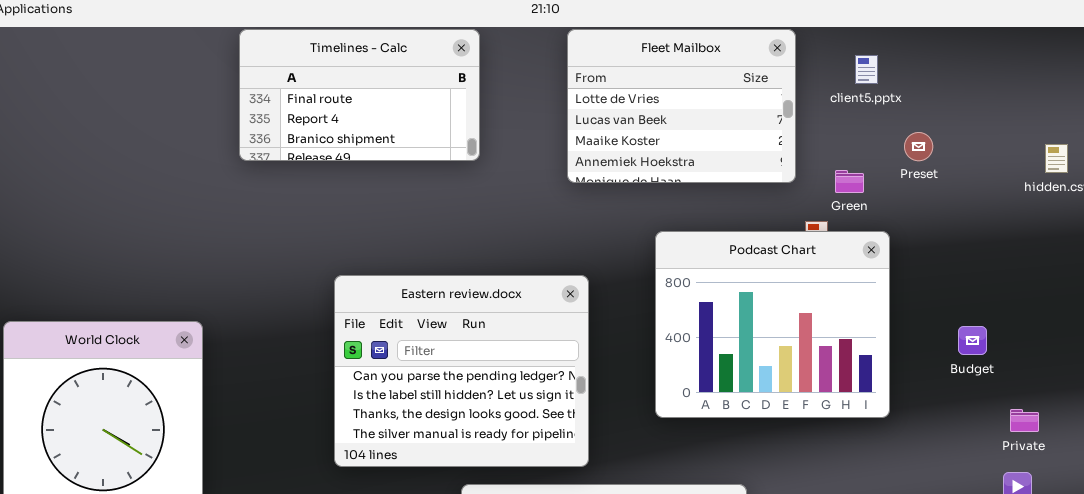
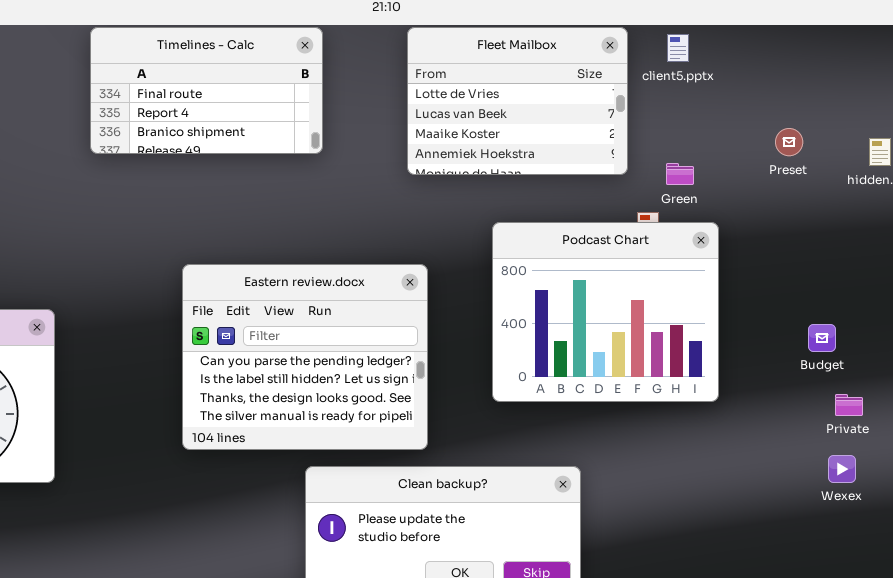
client5.pptx: [855,55,878,84] -> [667,34,689,62], moved
Preset: [904,132,933,161] -> [775,128,803,156], moved
Budget: [958,326,987,355] -> [808,324,836,352], moved

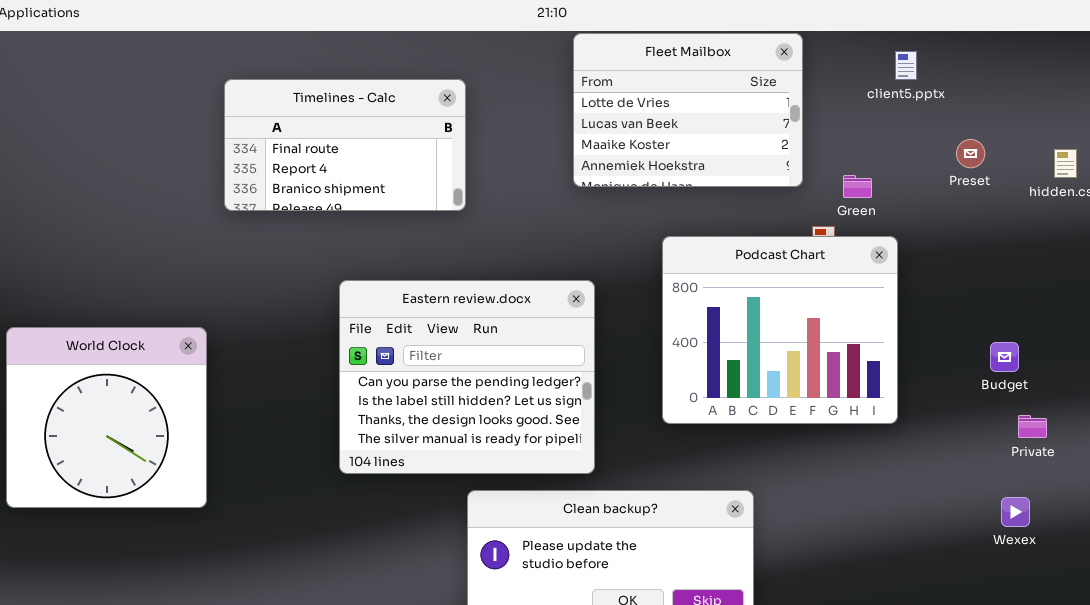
Timelines - Calc: [90,27,323,154] -> [224,79,466,211], moved
client5.pptx: [667,34,689,62] -> [895,51,917,80], moved
Wexex: [828,455,856,483] -> [1001,497,1030,527], moved

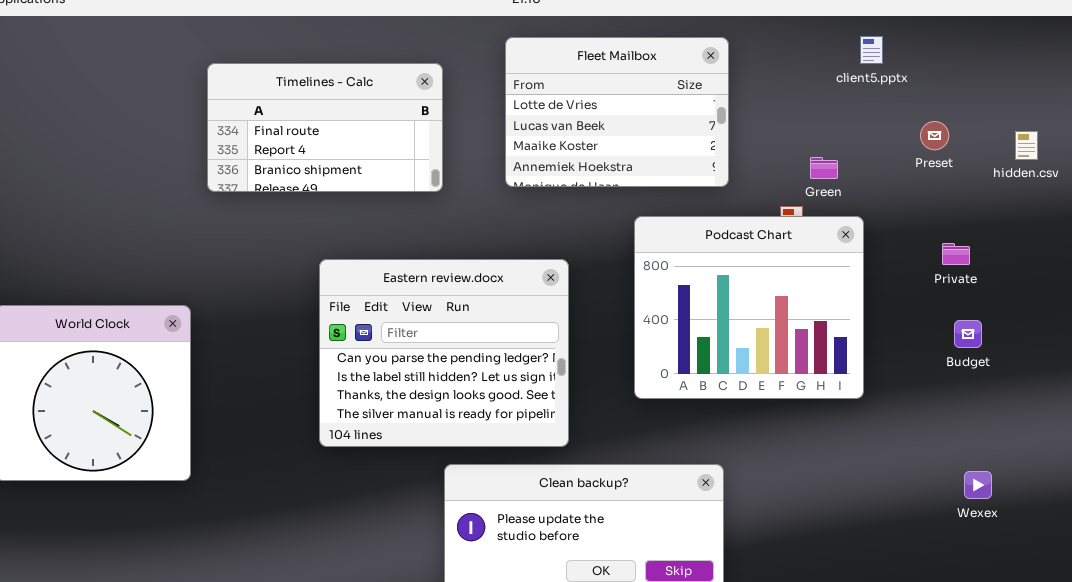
Fleet Mailbox: [573,33,803,187] -> [505,37,729,187], moved
Private: [1018,415,1047,438] -> [942,243,970,265], moved

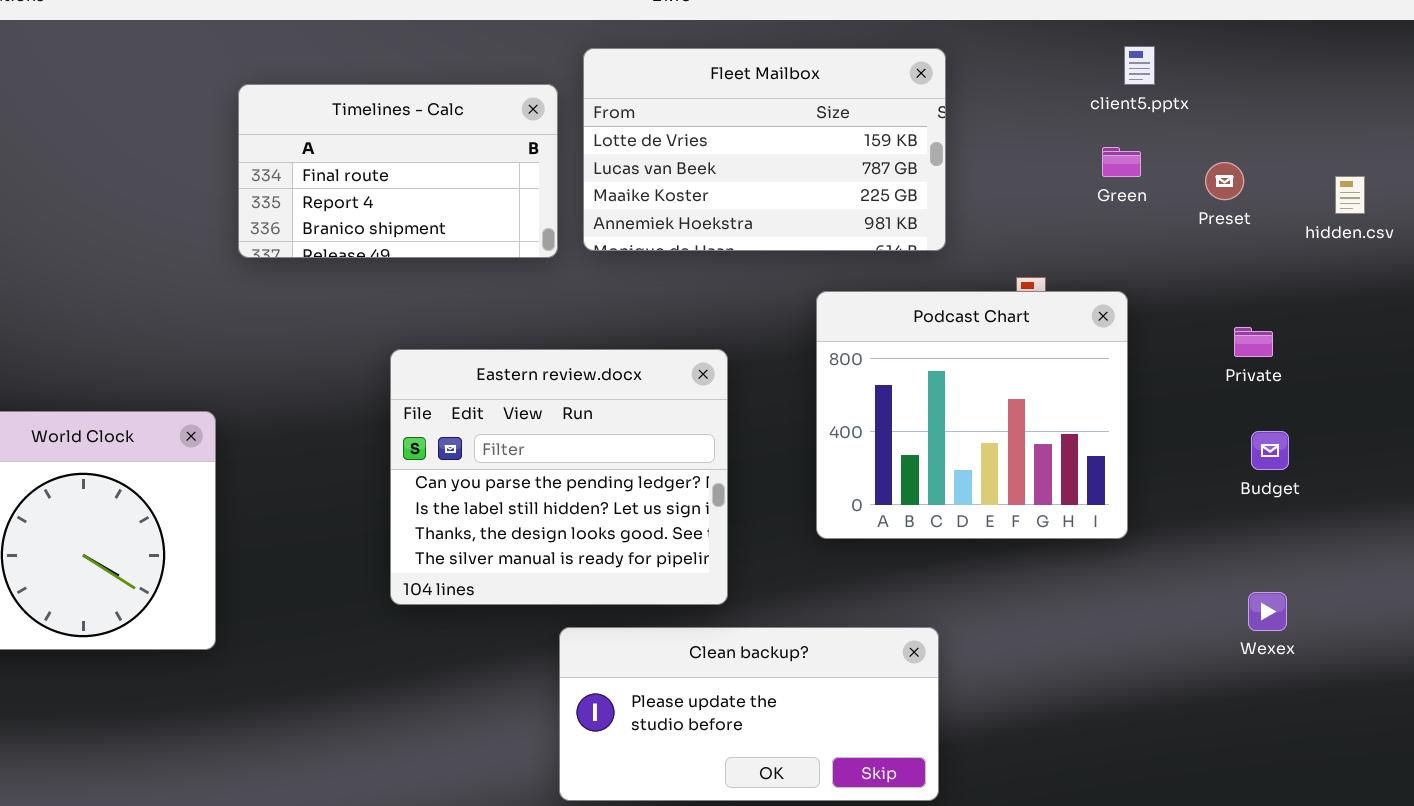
Fleet Mailbox: [505,37,729,187] -> [583,48,946,251], resized
Green: [810,157,838,179] -> [1102,147,1141,177], moved
Wexex: [964,471,992,499] -> [1248,592,1287,631], moved

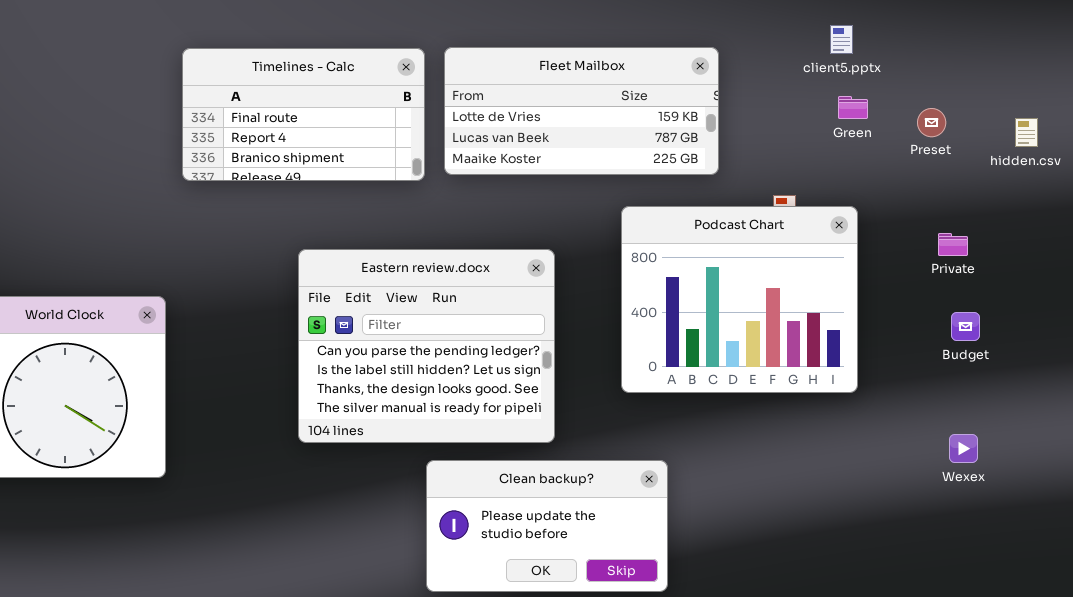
client5.pptx: [1124,46,1155,85] -> [830,25,853,54], moved
Fleet Mailbox: [583,48,946,251] -> [444,47,719,175], resized
Clean backup?: [559,627,939,801] -> [426,460,668,592], resized

